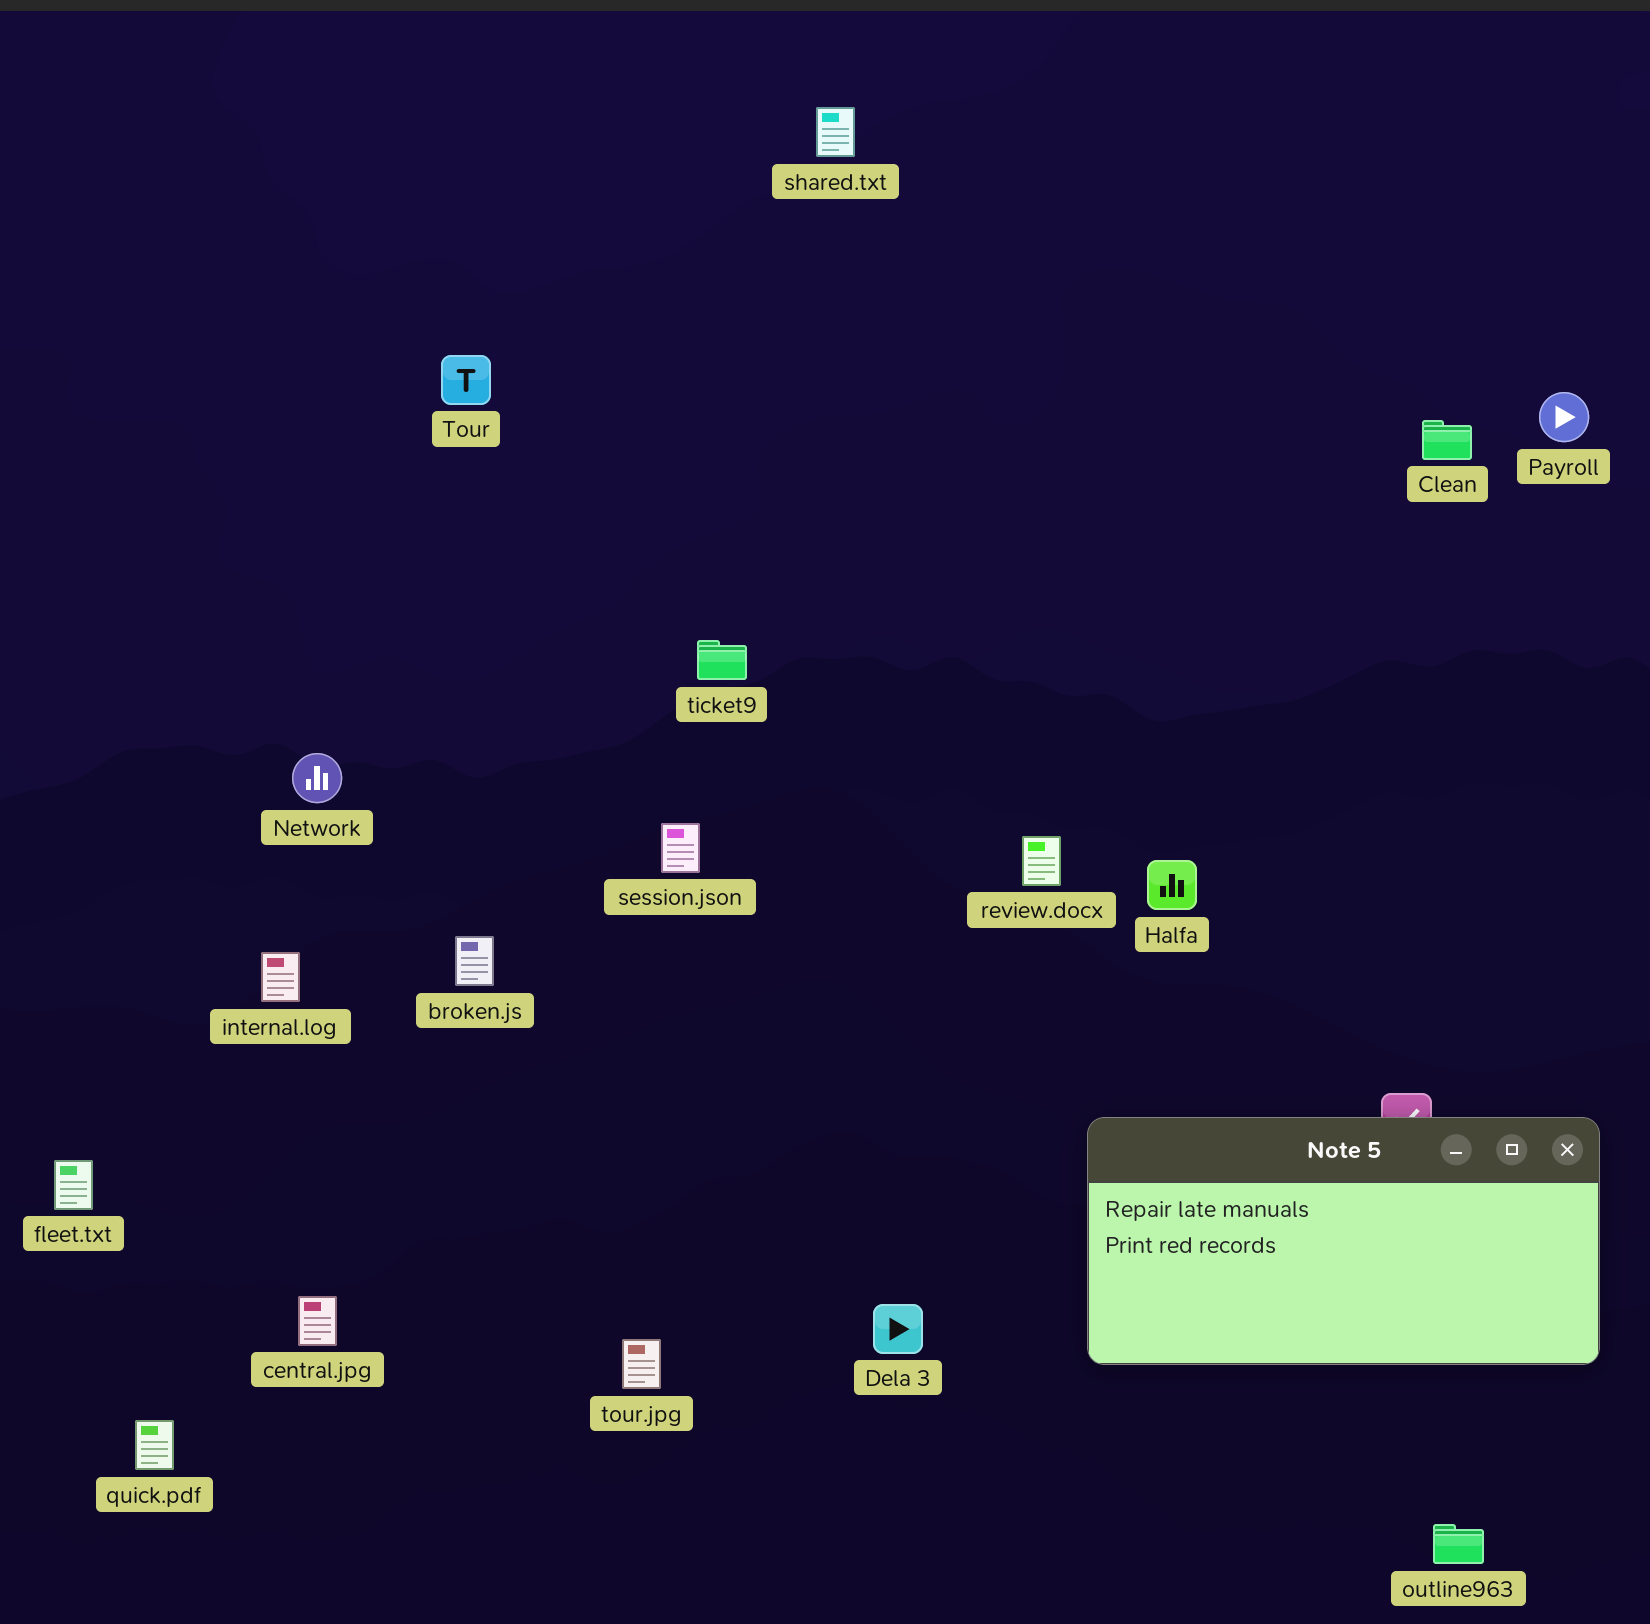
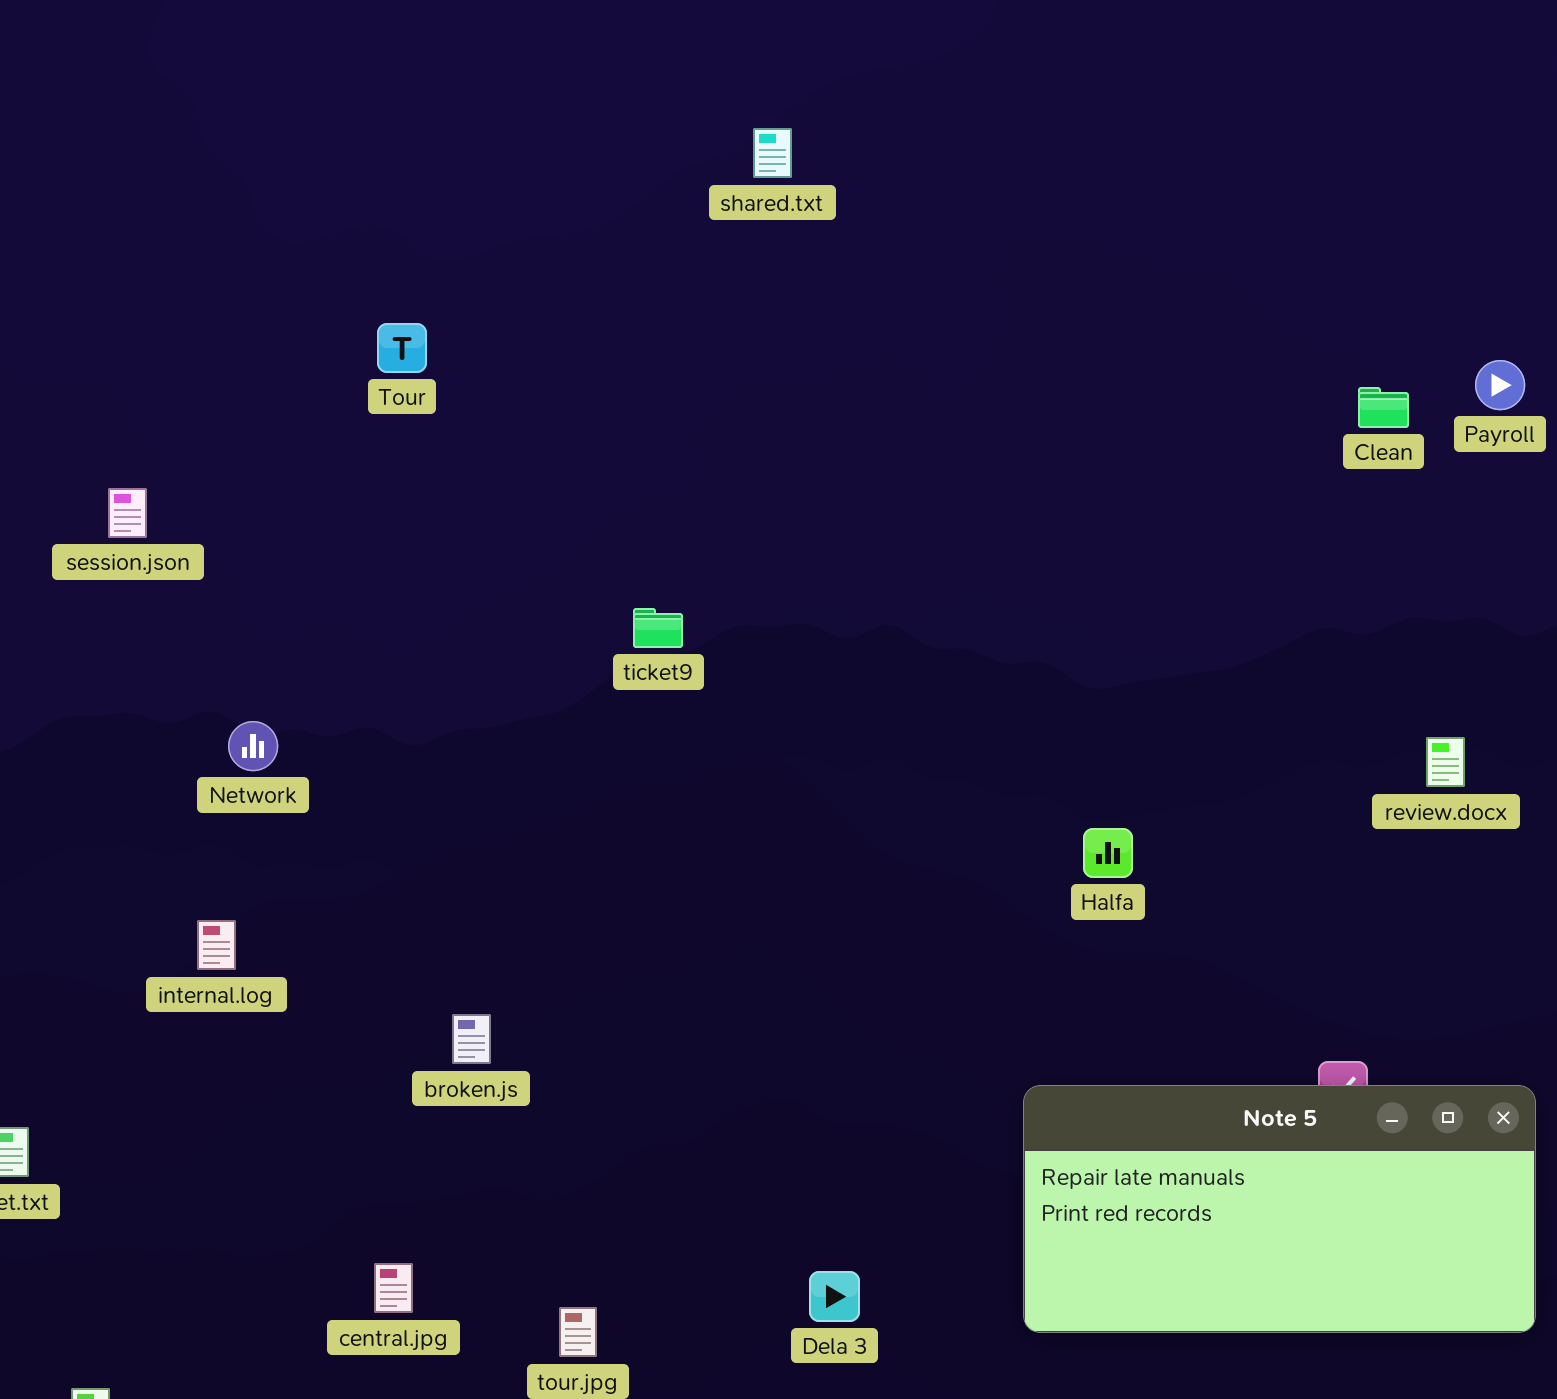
shared.txt: [816,107,855,157] -> [753,128,792,178], moved
session.json: [661,823,700,873] -> [108,488,147,538], moved
review.docx: [1022,836,1061,886] -> [1426,737,1465,787], moved
broken.js: [455,936,494,986] -> [452,1014,491,1064], moved
central.jpg: [298,1296,337,1346] -> [374,1263,413,1313], moved

